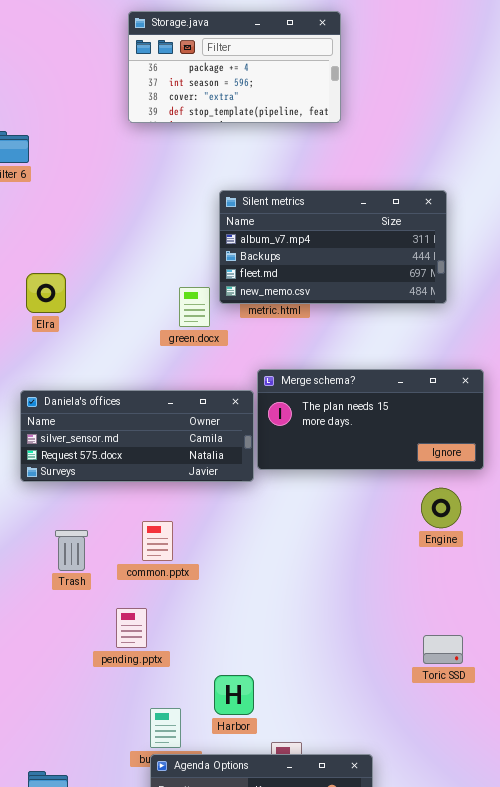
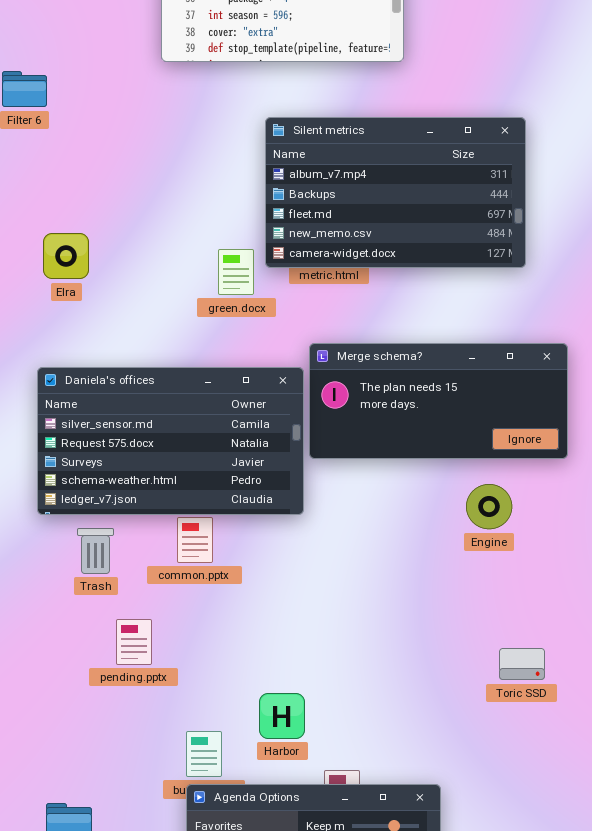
Silent metrics: [219,190,447,304] -> [265,117,526,268], resized
Daniela's offices: [20,390,254,482] -> [37,367,304,515], resized
Engine: [421,488,461,528] -> [466,484,512,529], moved
pending.pptx: [116,608,147,648] -> [116,619,152,665], moved

